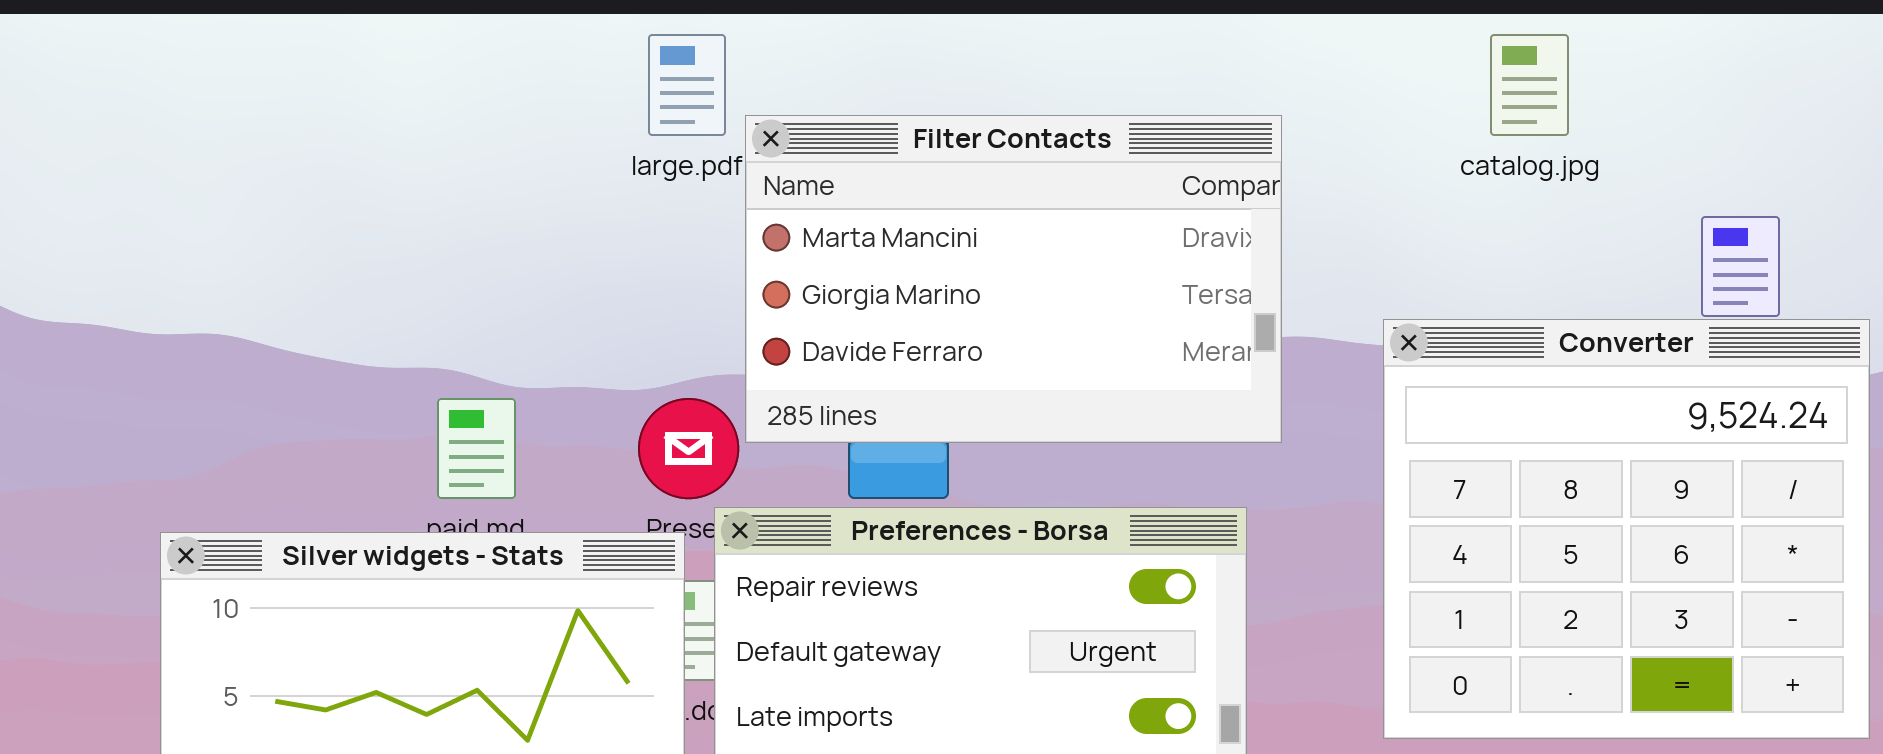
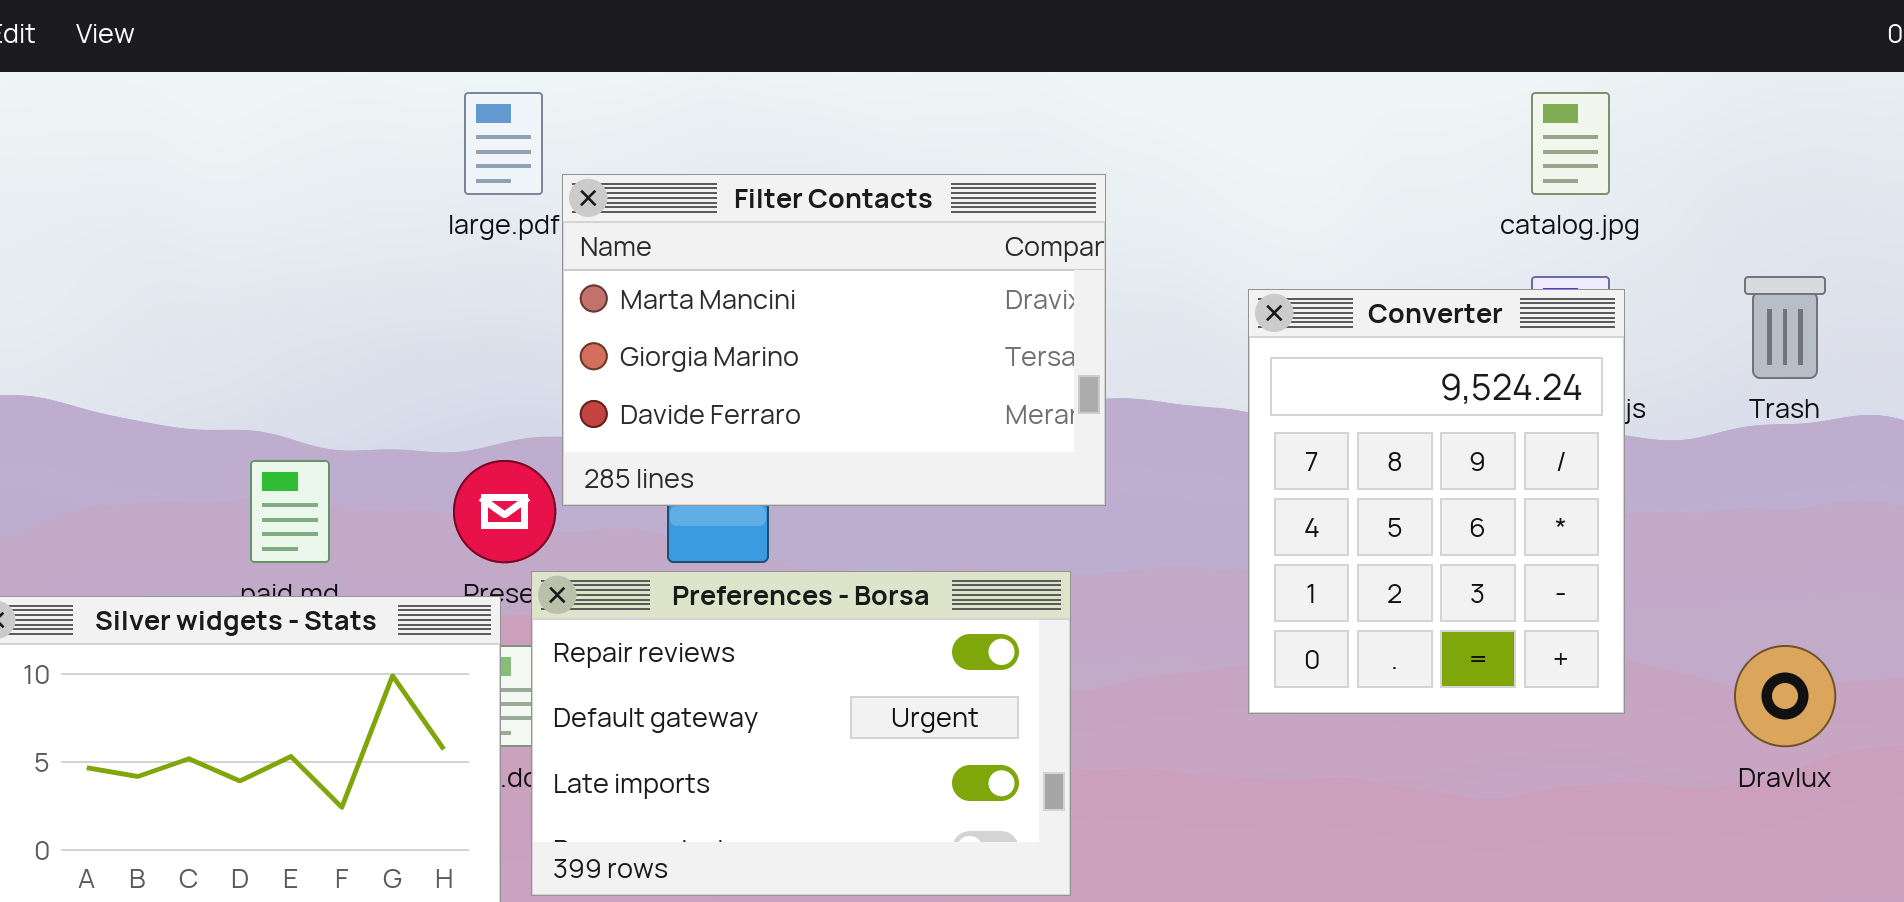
catalog.jpg: [1490,34,1569,136] -> [1531,92,1610,195], moved
Converter: [1383,319,1870,739] -> [1248,289,1625,714], moved, resized

